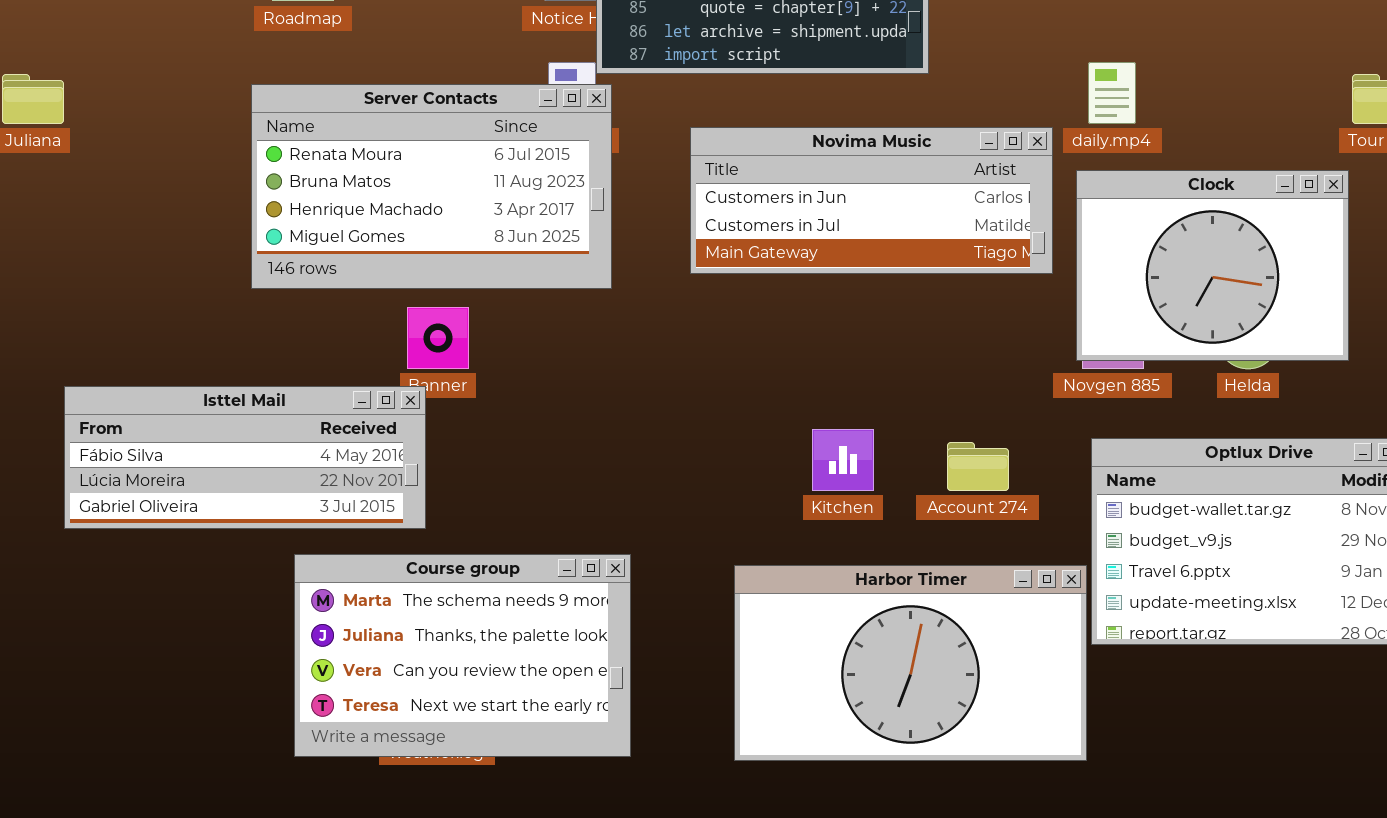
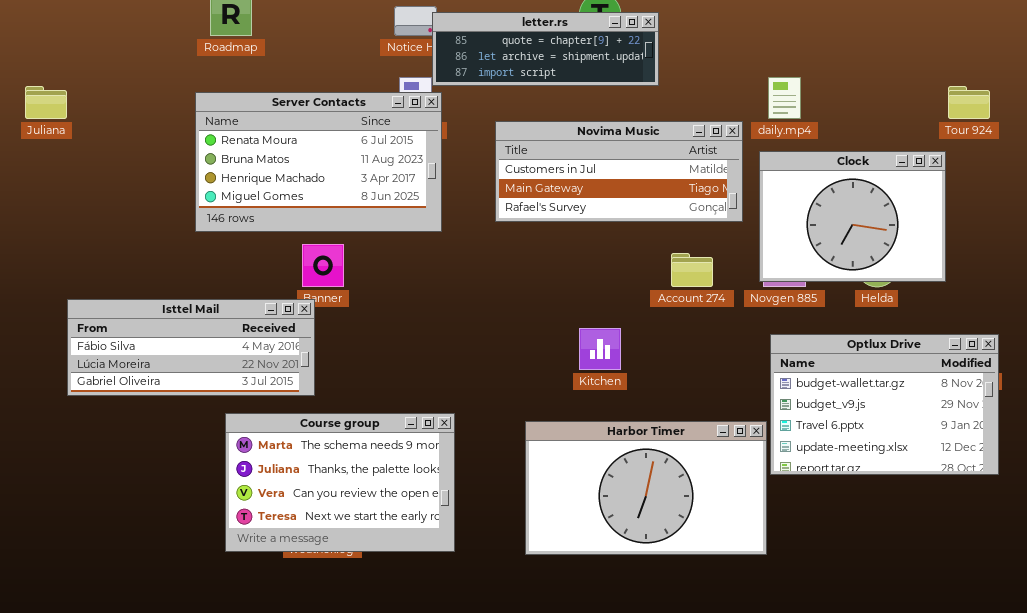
Novima Music: [690,127,1053,274] -> [495,121,743,222], scrolled down 1 row
Account 274: [947,442,1009,491] -> [671,253,713,287], moved

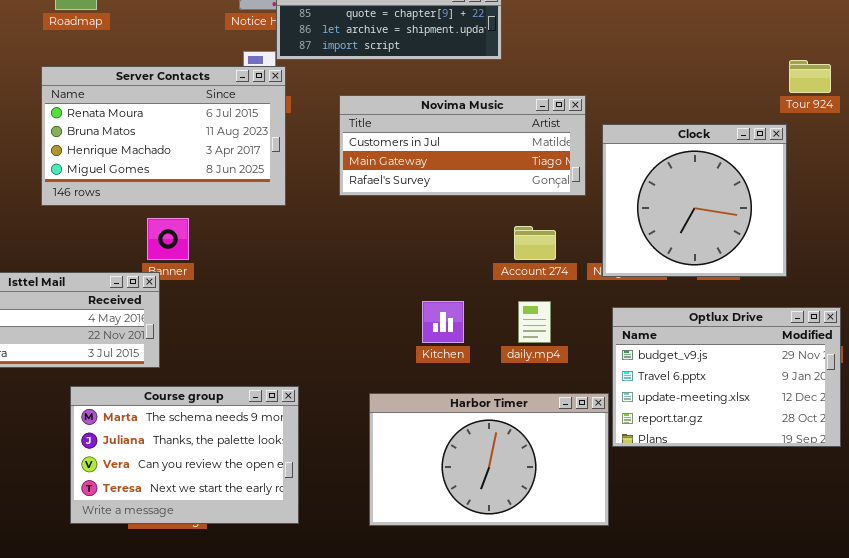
daily.mp4: [768,77,801,119] -> [518,301,551,343], moved
Clock: [759,151,946,282] -> [602,124,787,277], resized
Optlux Drive: [770,334,999,475] -> [612,307,841,447], scrolled down 1 row

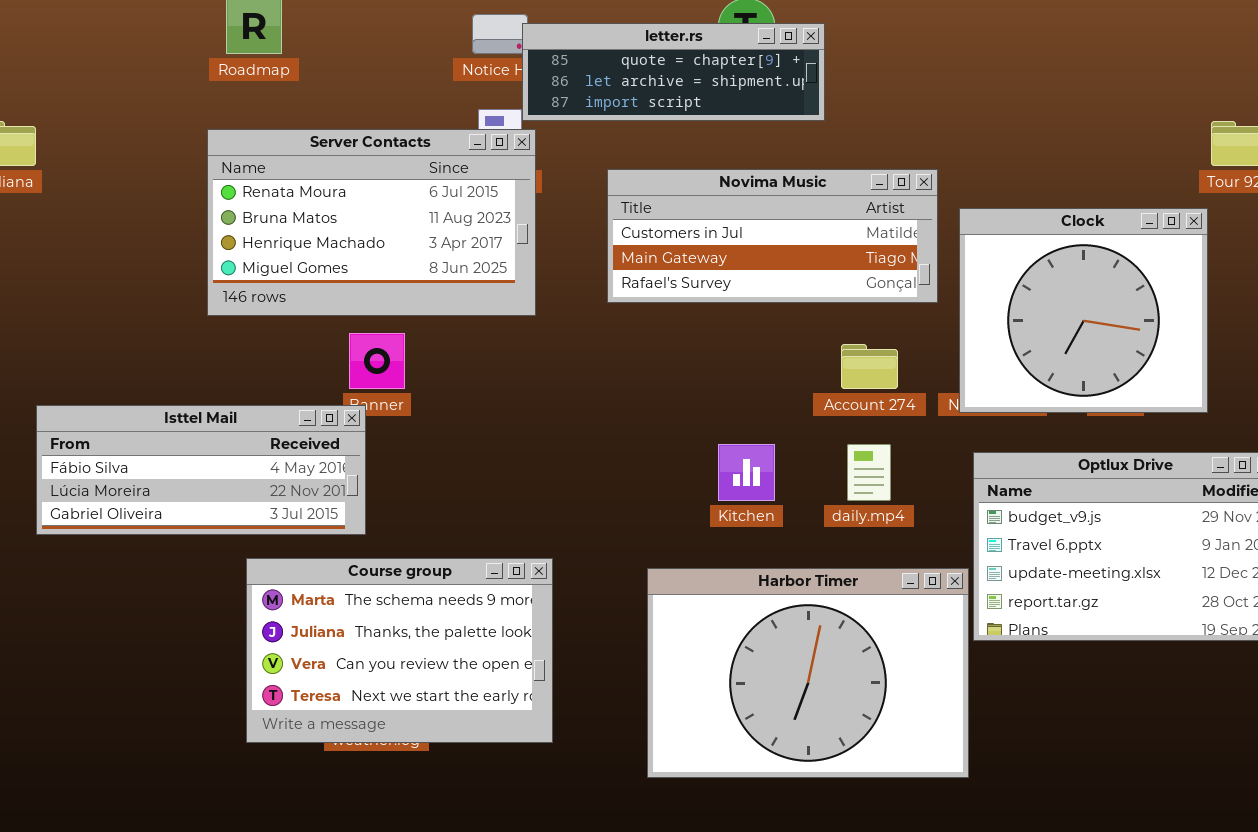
Harbor Timer: [369,393,609,526] -> [647,568,969,778], resized

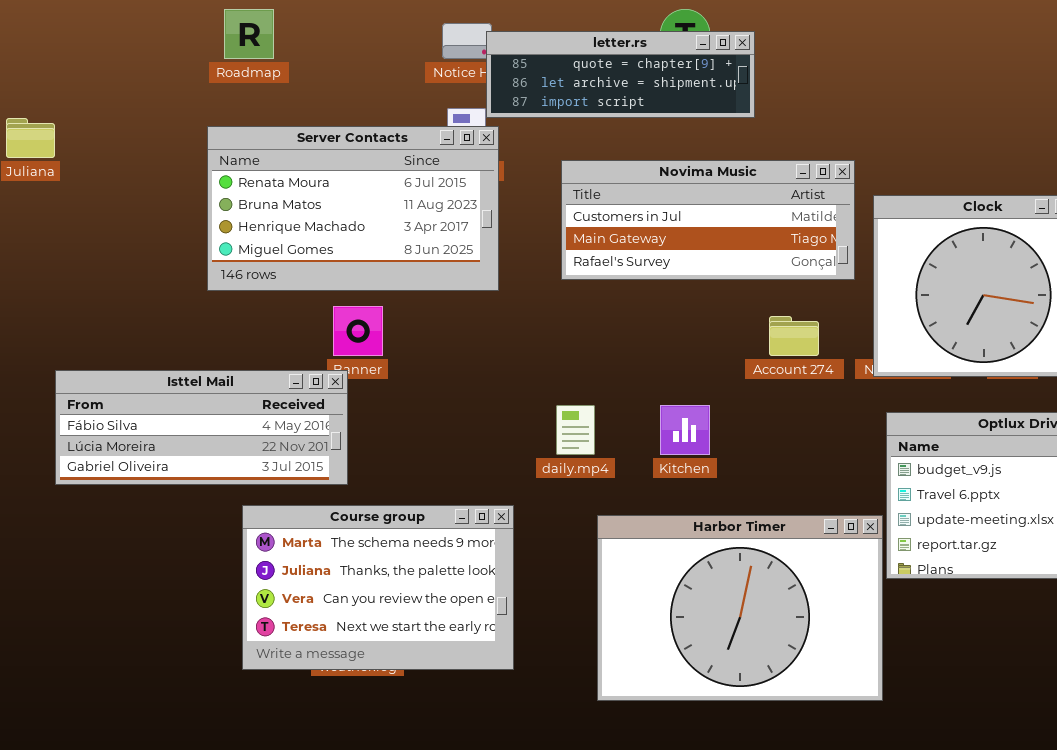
daily.mp4: [847,444,891,501] -> [556,405,595,455], moved

